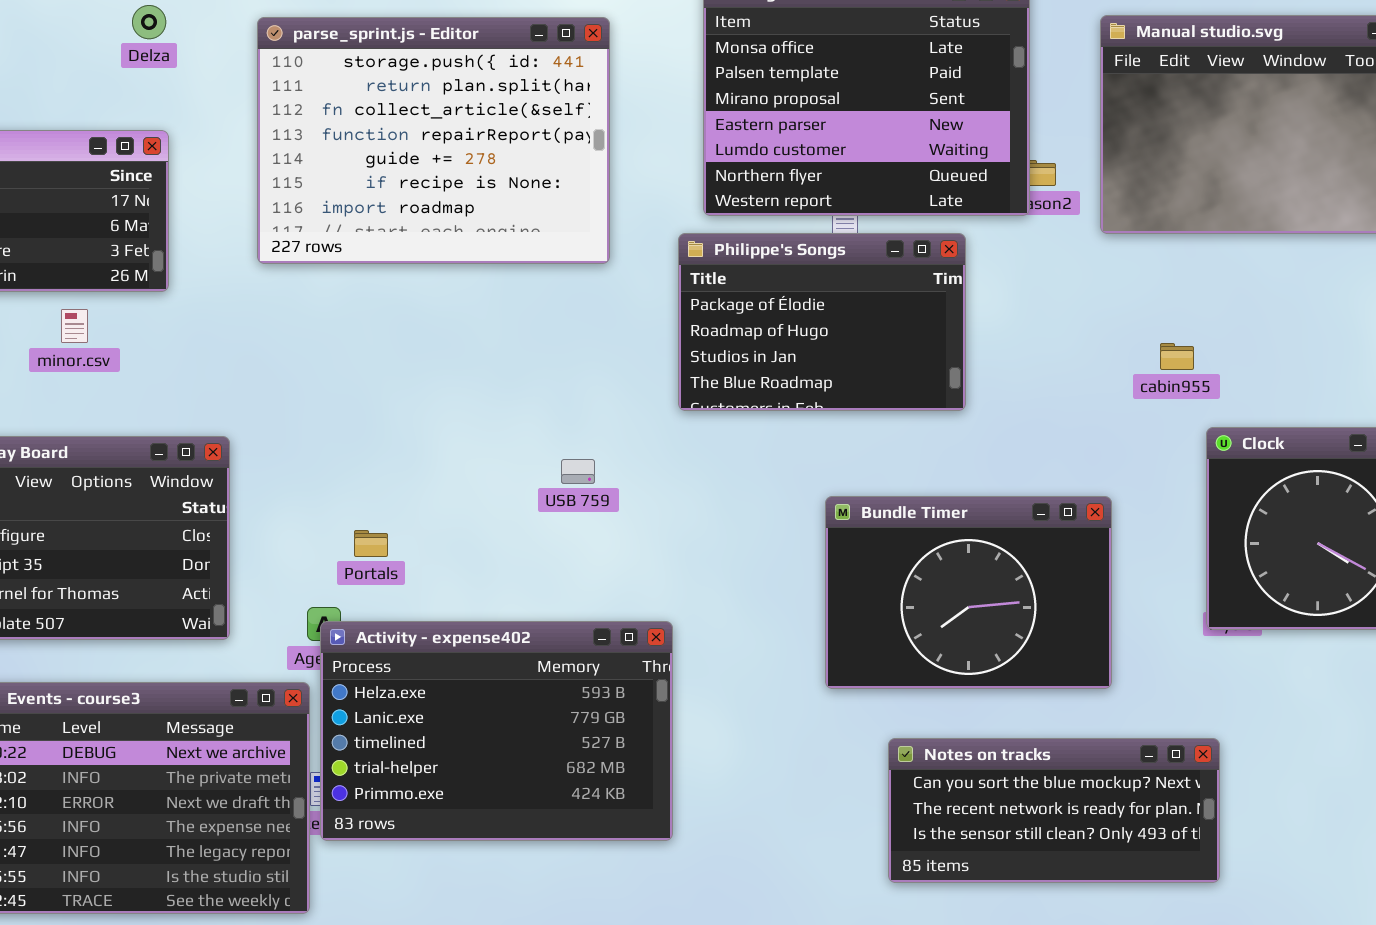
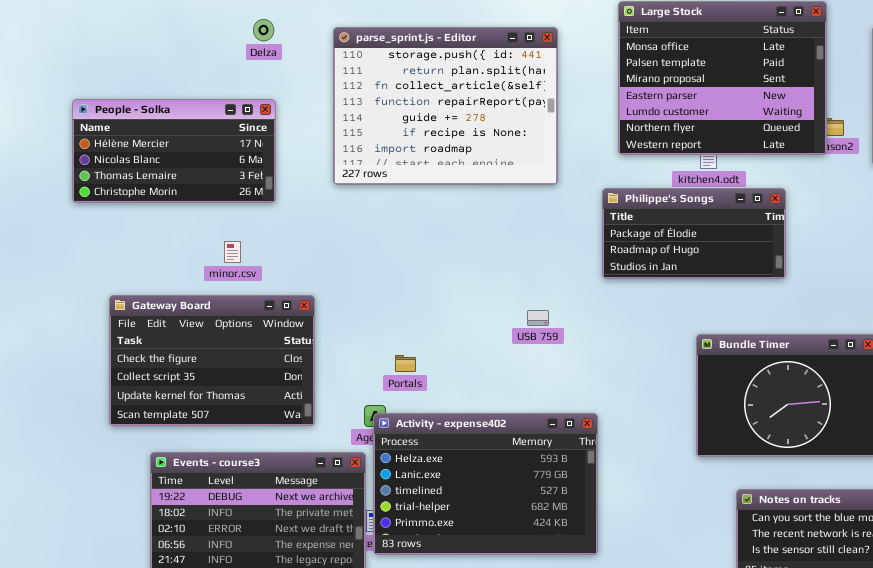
Philippe's Songs: [678,233,966,411] -> [602,188,786,279], resized
minor.csv: [61,309,88,343] -> [224,241,241,263], moved

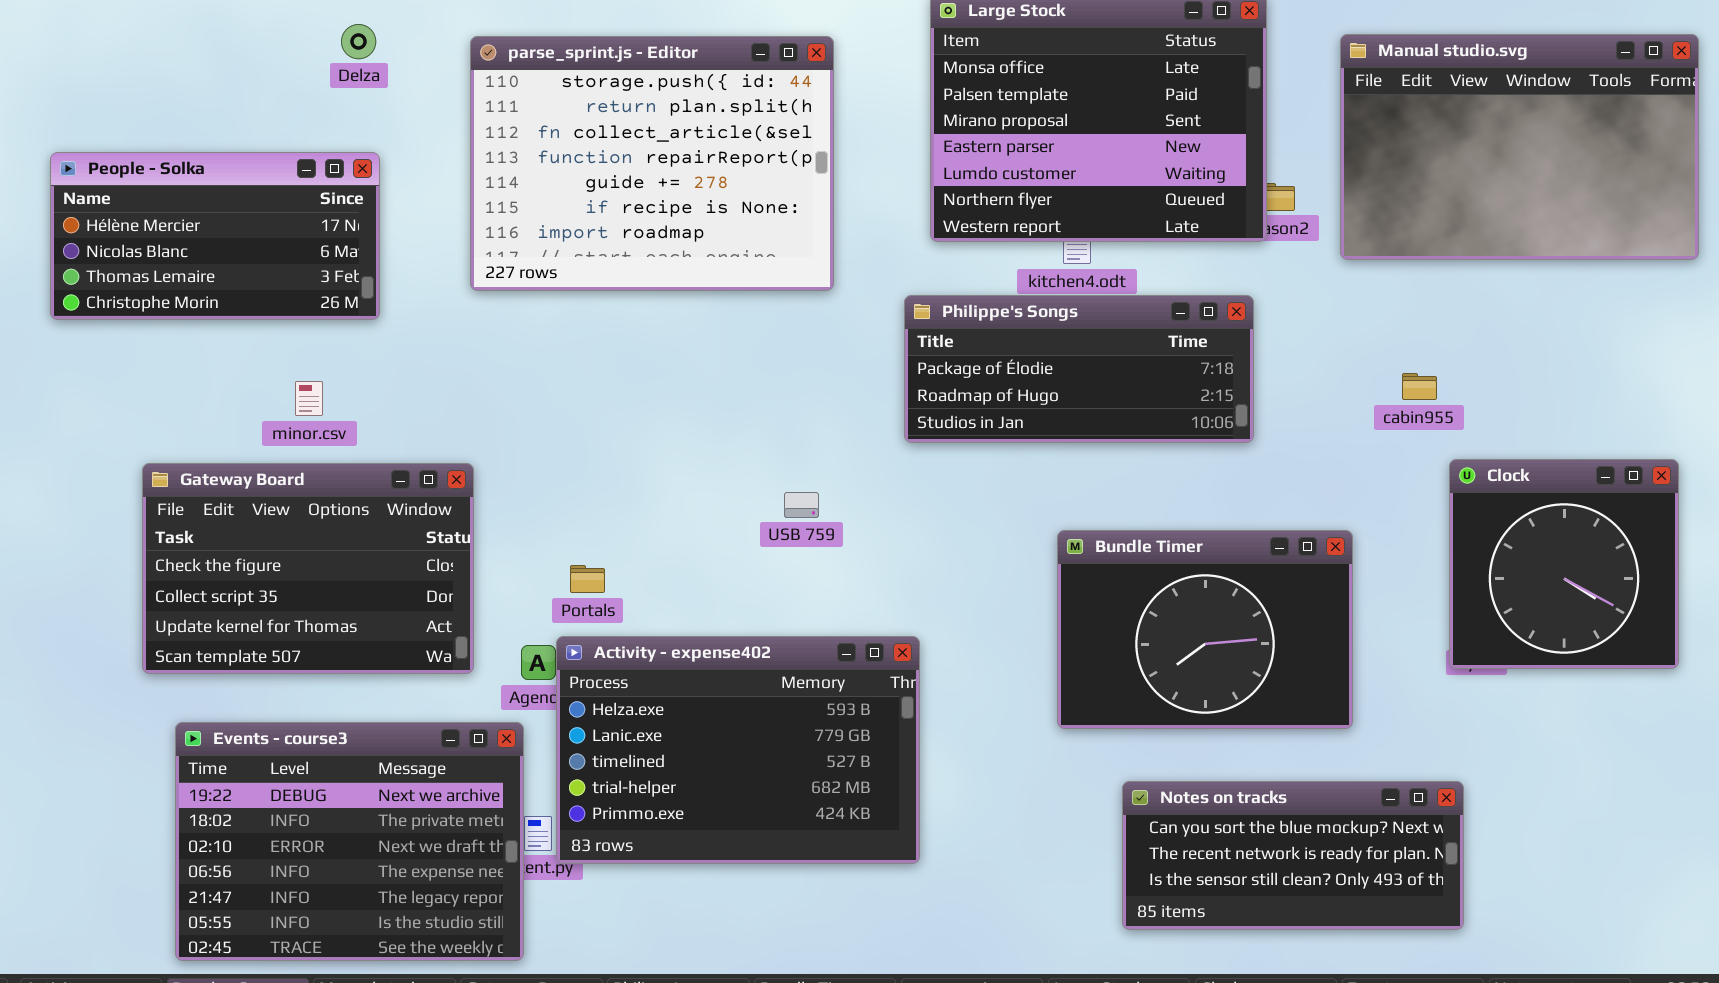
Philippe's Songs: [602,188,786,279] -> [904,295,1254,443], resized
Gateway Board: [109,295,315,426] -> [142,463,474,674], moved
Activity - expense402: [373,413,598,555] -> [556,636,920,864], moved

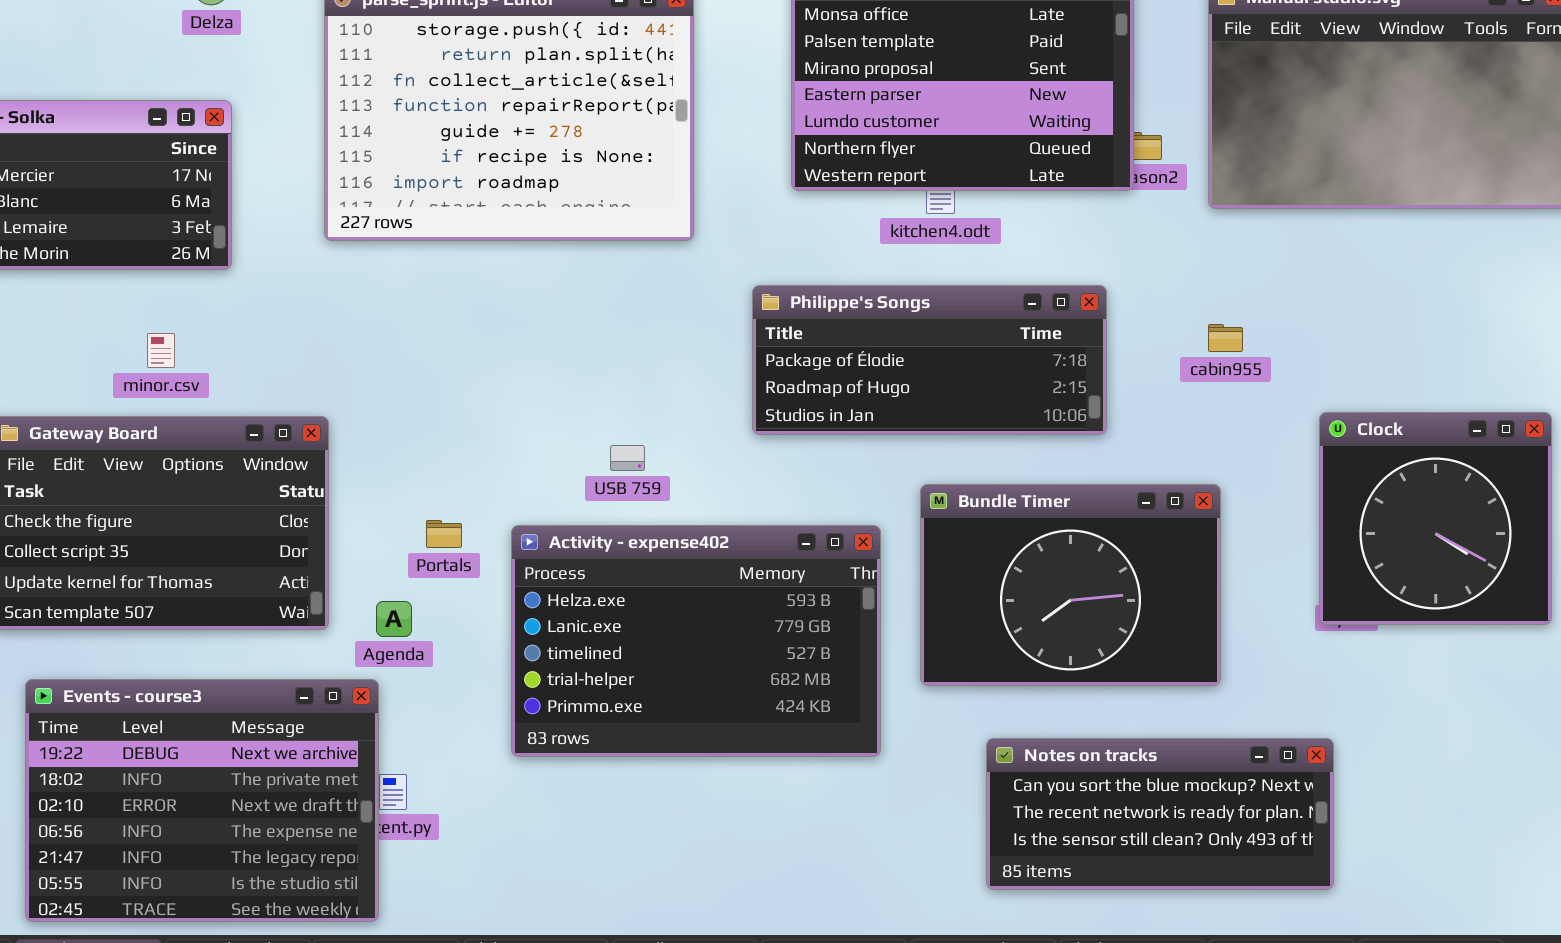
Philippe's Songs: [904,295,1254,443] -> [752,285,1107,435], moved
cabin955: [1402,373,1437,400] -> [1208,324,1243,352], moved
USB 759: [784,492,819,518] -> [610,445,645,471], moved
Activity - expense402: [556,636,920,864] -> [511,525,881,757], moved

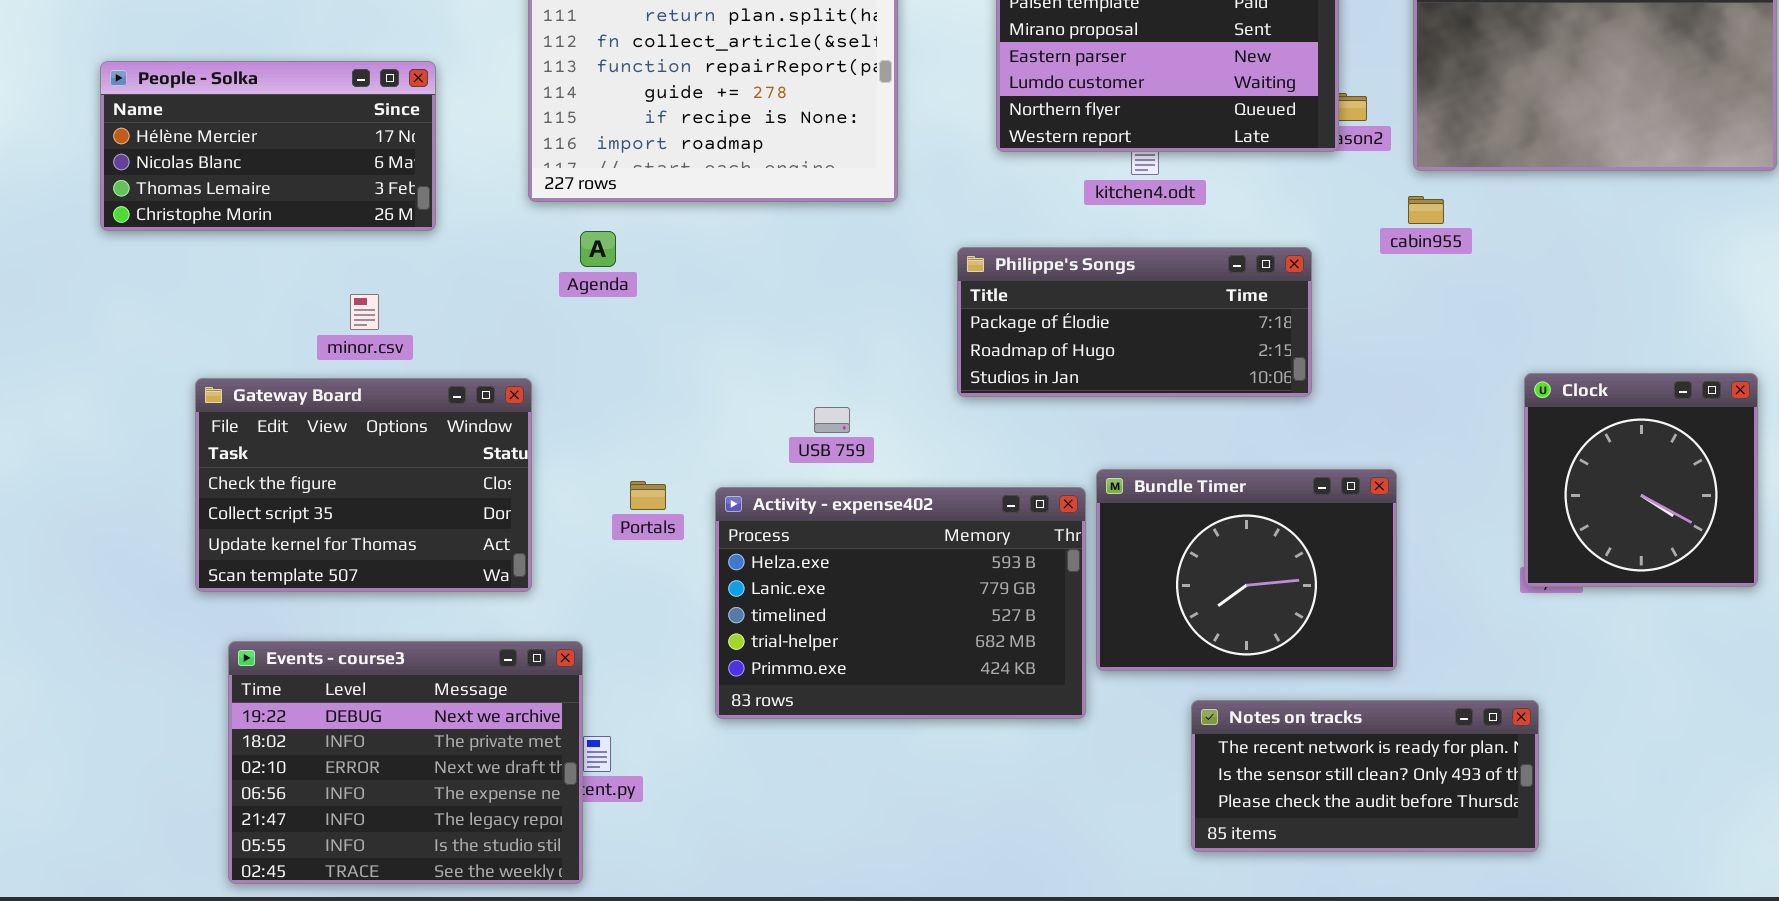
cabin955: [1208,324,1243,352] -> [1408,196,1444,224], moved
Bundle Timer: [920,484,1221,686] -> [1096,469,1397,671], moved
Agenda: [376,601,412,637] -> [580,231,616,267], moved
Notes on tracks: [986,738,1334,890] -> [1191,700,1539,852], scrolled down 1 row

